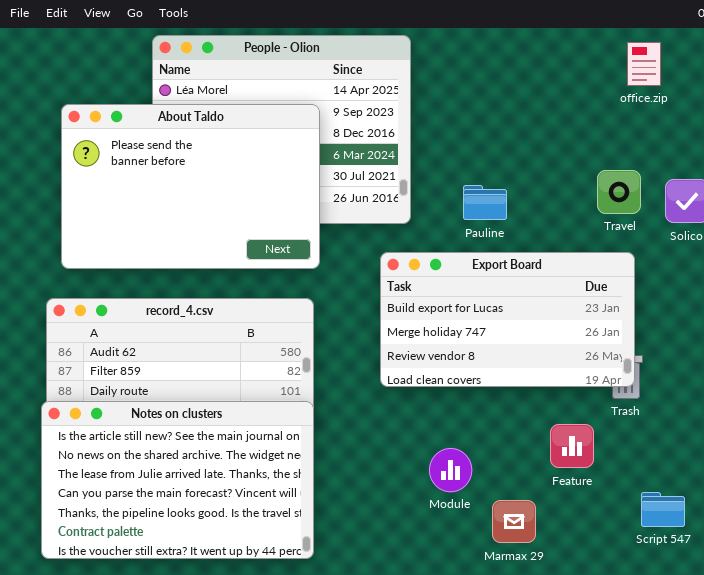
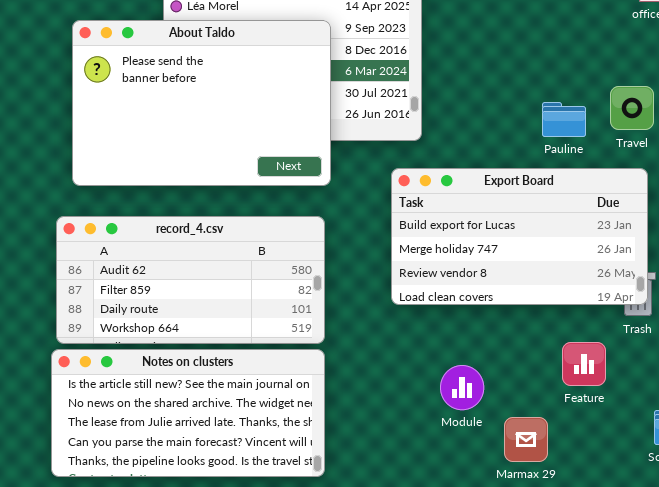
Pauline: [463,185,507,220] -> [542,102,586,137], moved
Notes on clusters: [41,401,314,559] -> [51,349,325,477], resized

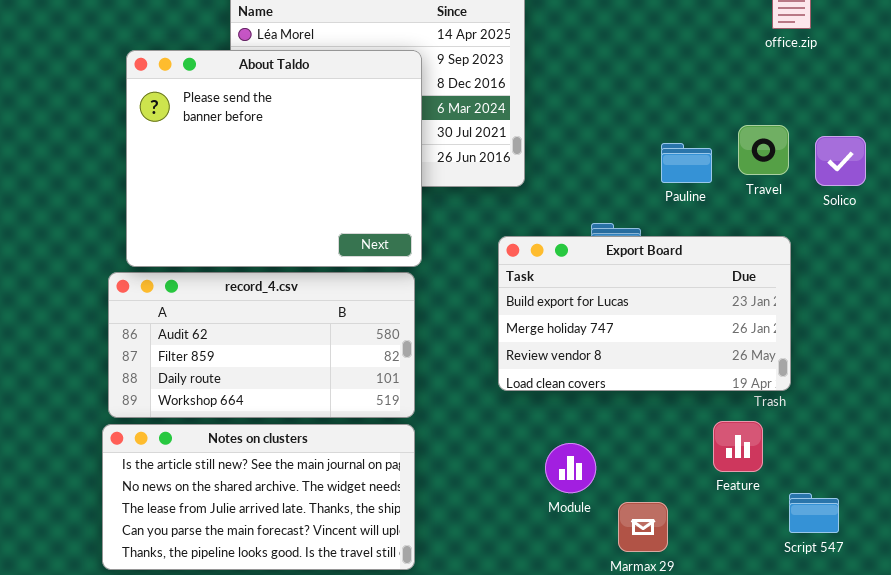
About Taldo: [72,20,331,186] -> [126,50,422,267], resized
Export Board: [391,168,648,305] -> [498,236,791,391], moved
Feature: [562,342,606,386] -> [713,421,763,472], moved

